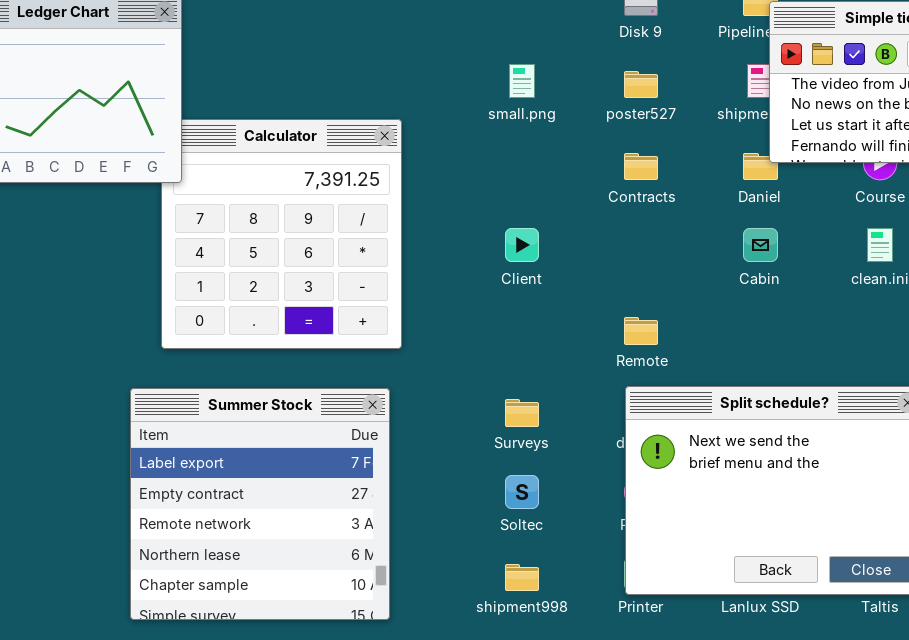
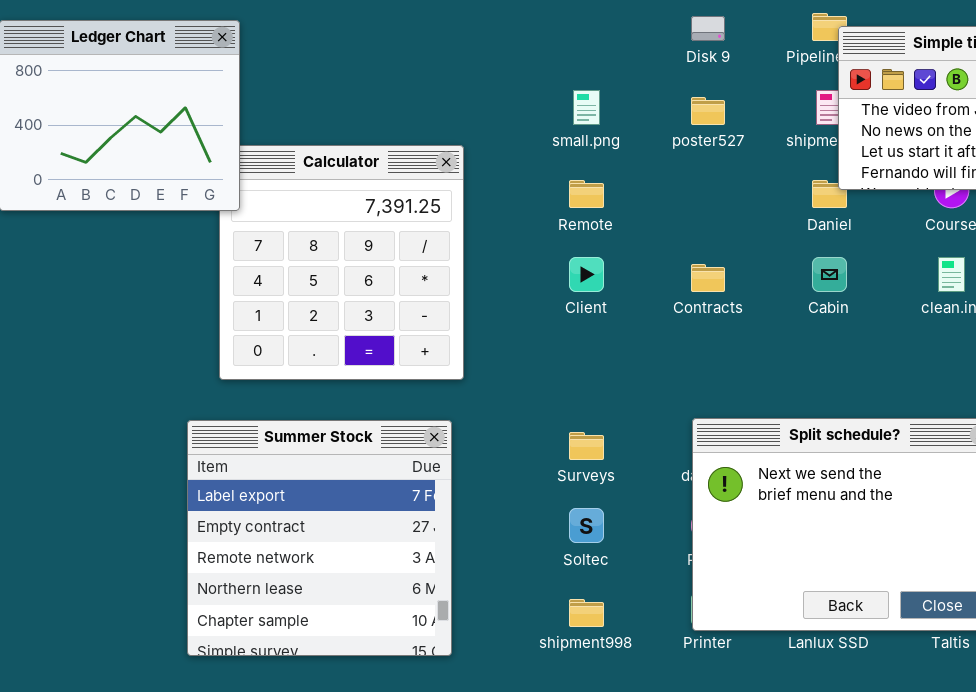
Contracts: [624,153,658,180] -> [691,264,725,292], moved
Remote: [624,317,658,345] -> [569,180,604,208], moved

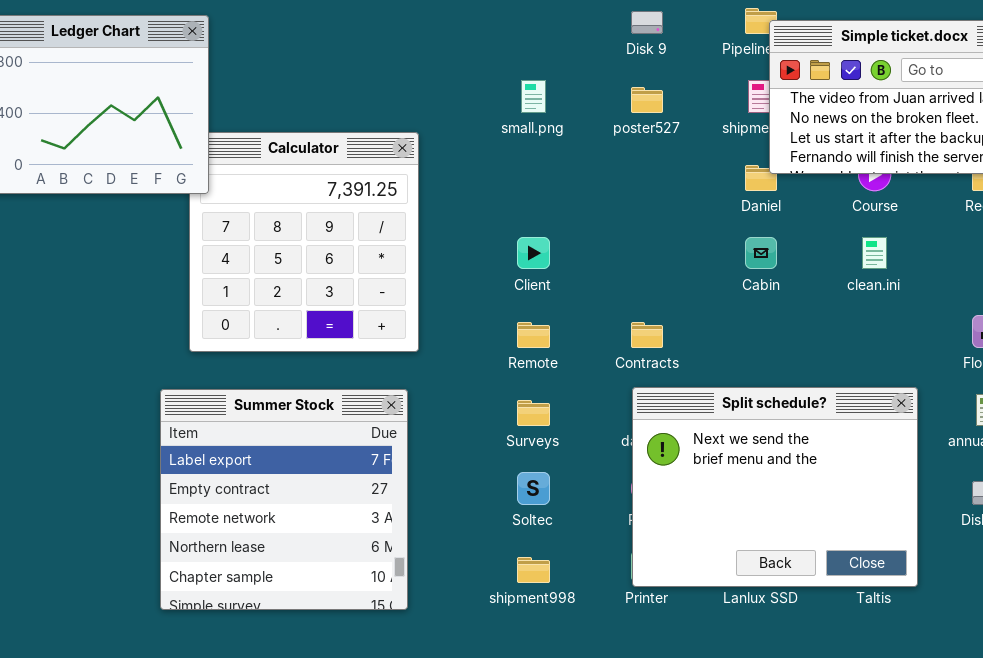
Remote: [569,180,604,208] -> [517,322,550,348], moved
Contracts: [691,264,725,292] -> [631,322,663,348], moved

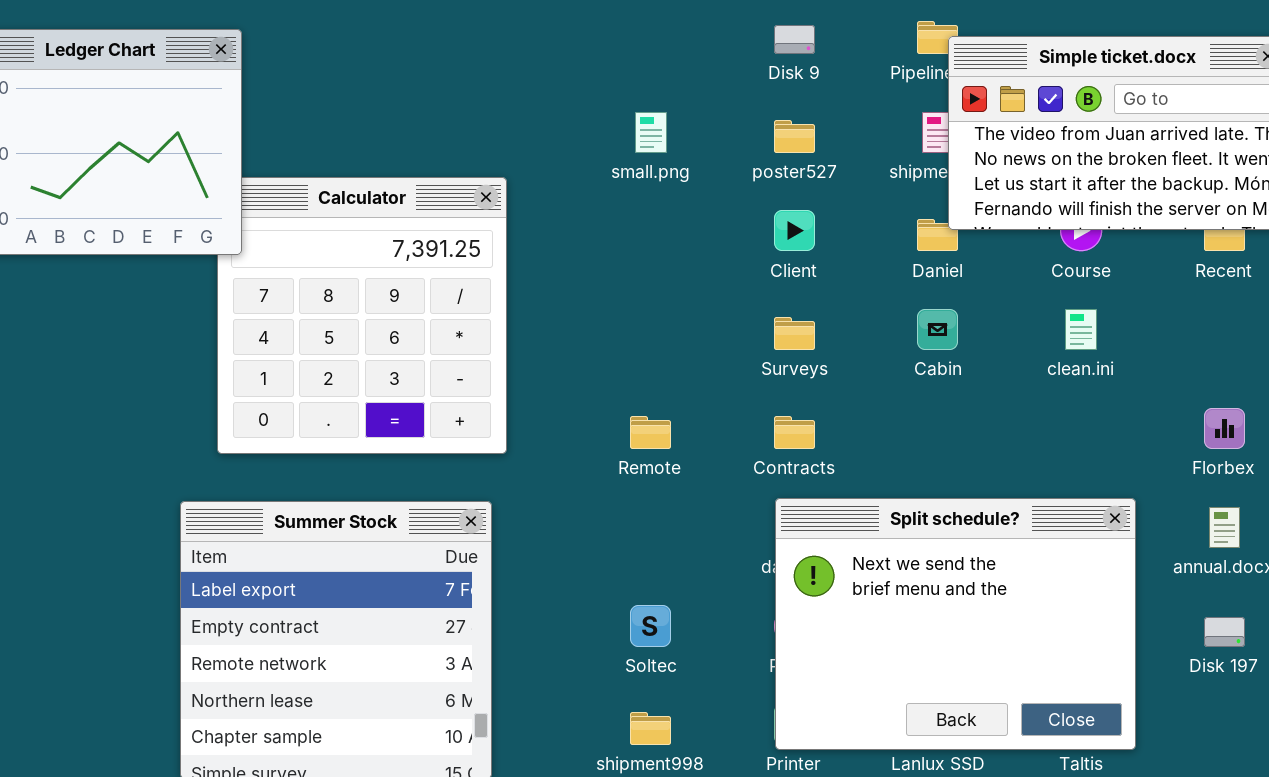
Client: [517,237,550,269] -> [774,210,815,251], moved
Surveys: [517,400,550,426] -> [774,317,815,350], moved

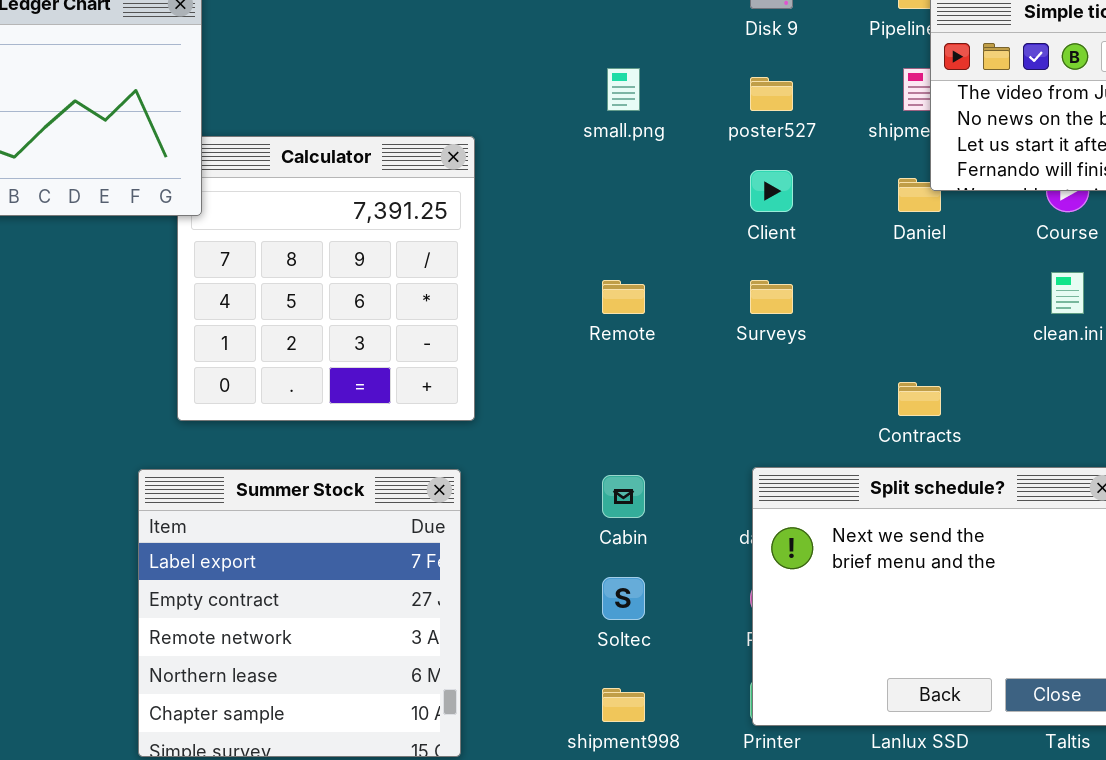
Cabin: [917,309,958,350] -> [602,475,645,518], moved
Remote: [630,416,671,449] -> [602,280,645,314], moved
Contracts: [774,416,815,449] -> [898,382,941,416], moved

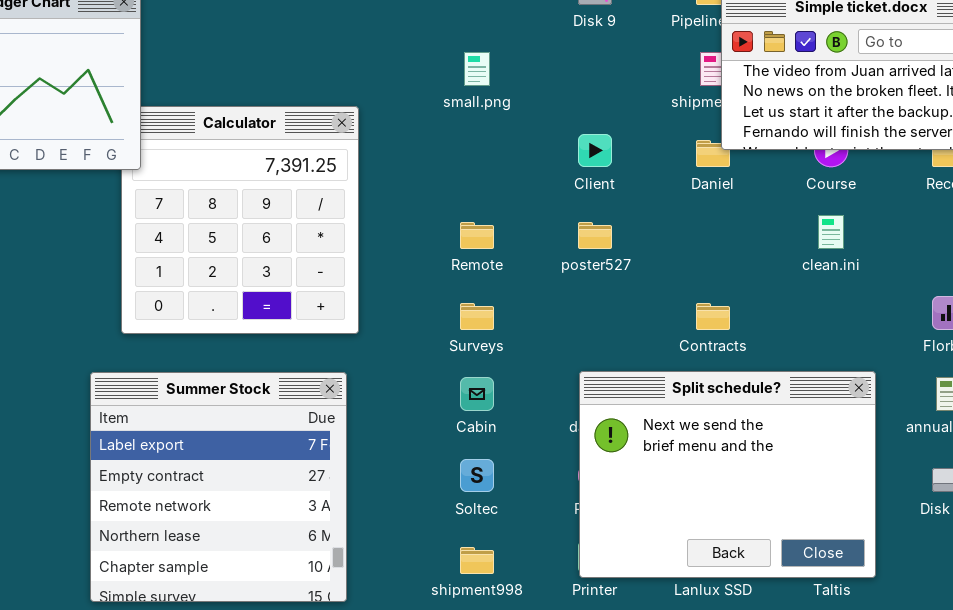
poster527: [750,77,793,111] -> [578,222,612,249], moved
Surveys: [750,280,793,314] -> [460,303,494,330], moved

